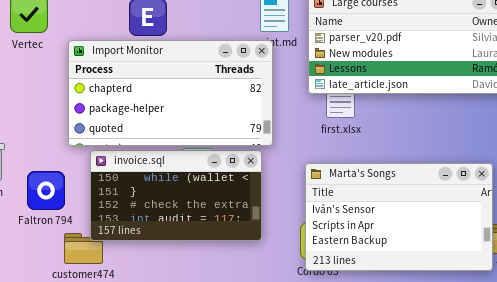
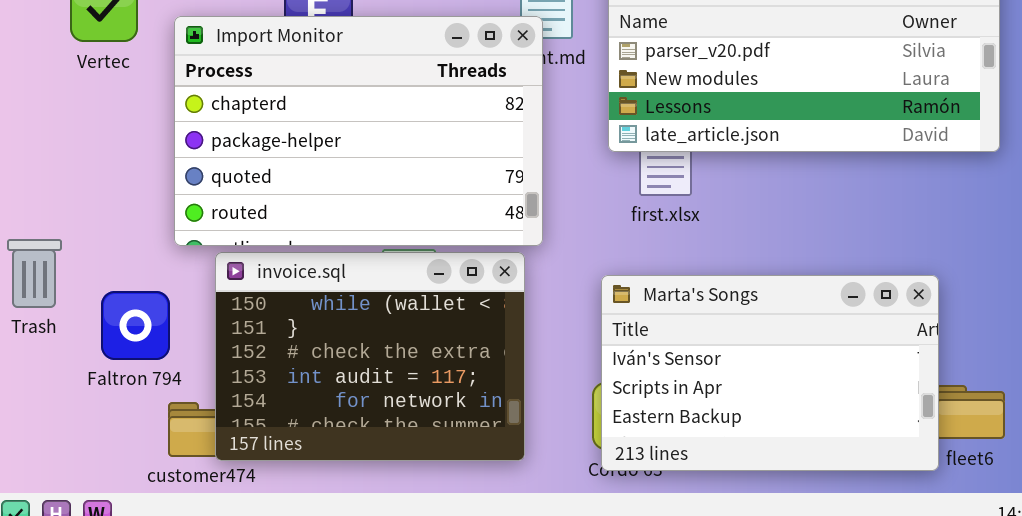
Import Monitor: [68,40,273,146] -> [174,16,543,246], resized
invoice.sql: [90,150,262,241] -> [215,252,525,461], resized

